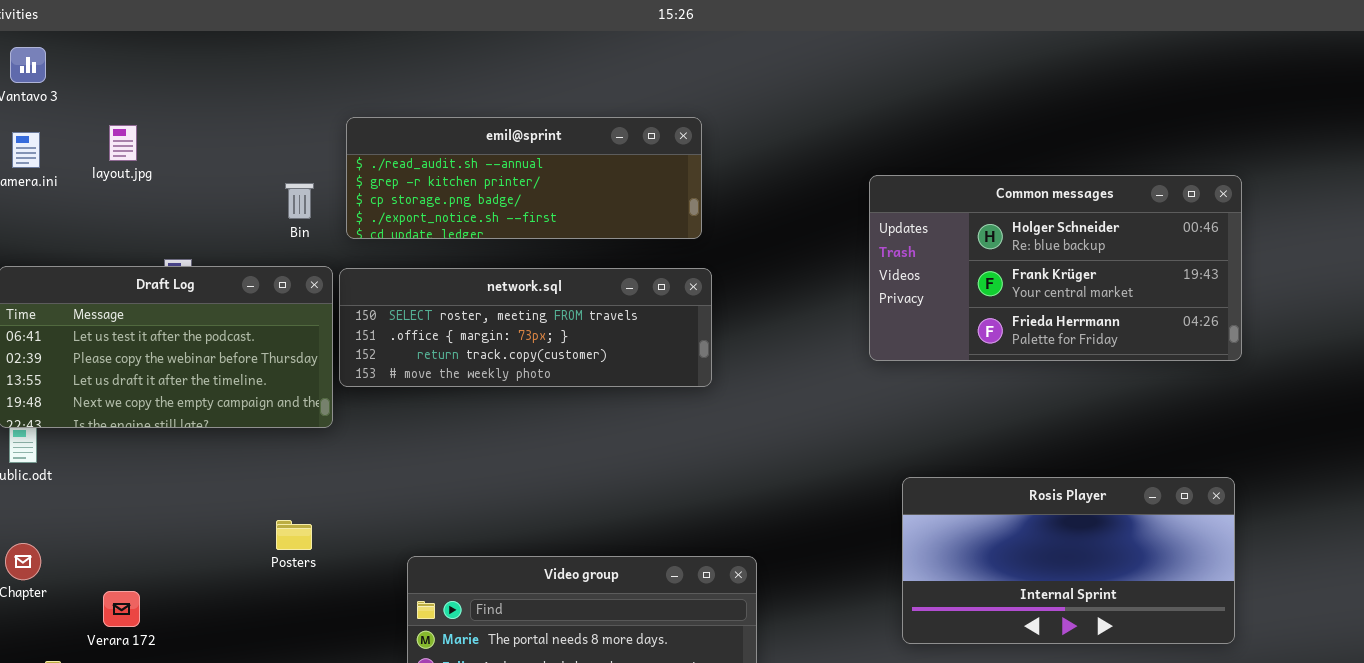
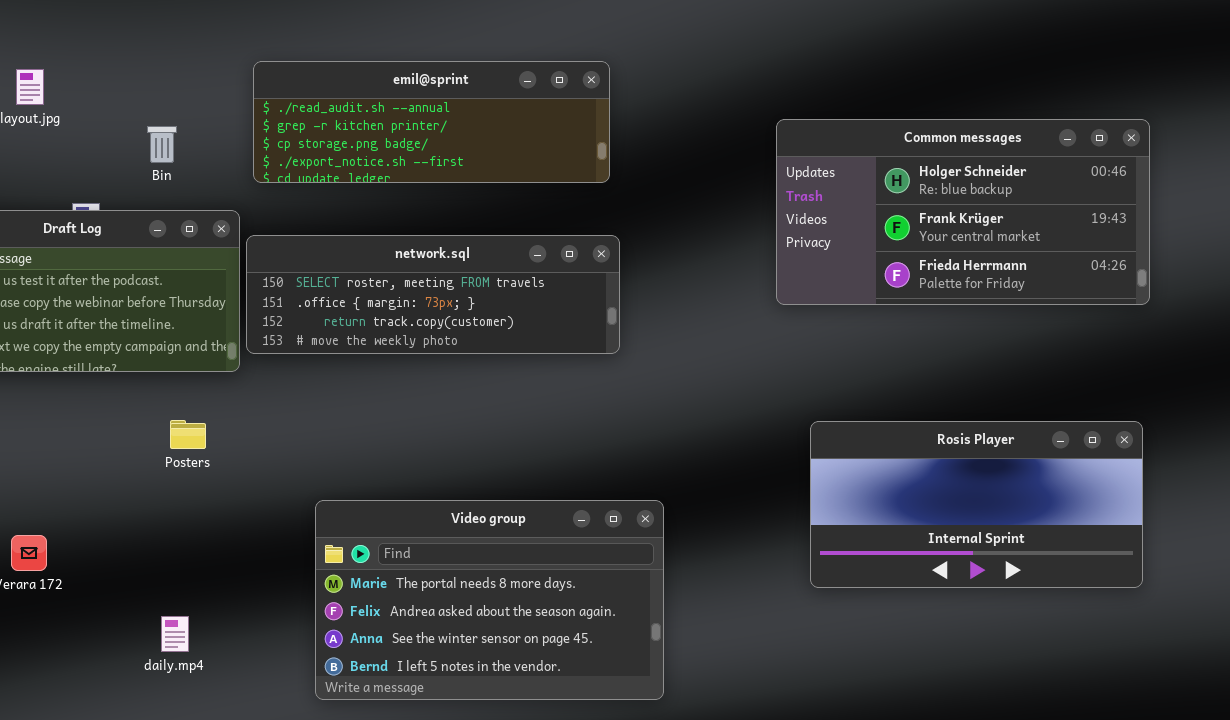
Bin: [285,183,314,219] -> [147,126,177,163], moved
network.sql: [339,268,712,387] -> [246,235,620,354], moved
Posters: [276,520,312,550] -> [170,420,206,449], moved

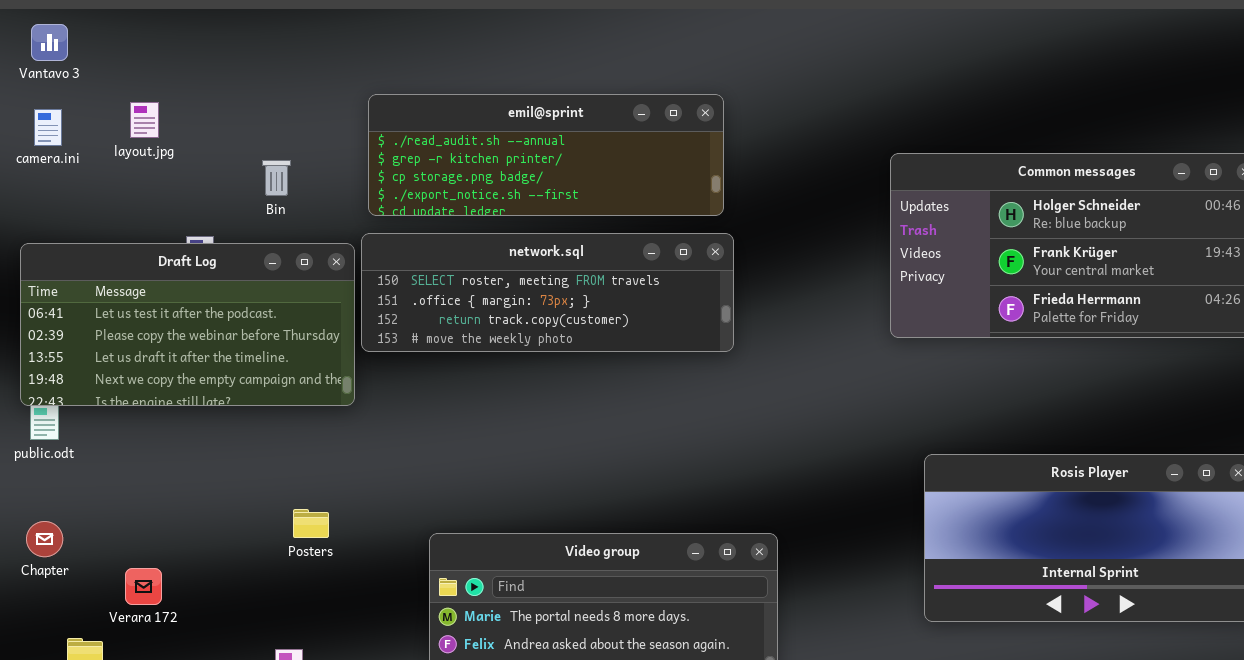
network.sql: [246,235,620,354] -> [361,233,734,352], moved
Posters: [170,420,206,449] -> [293,509,329,538], moved

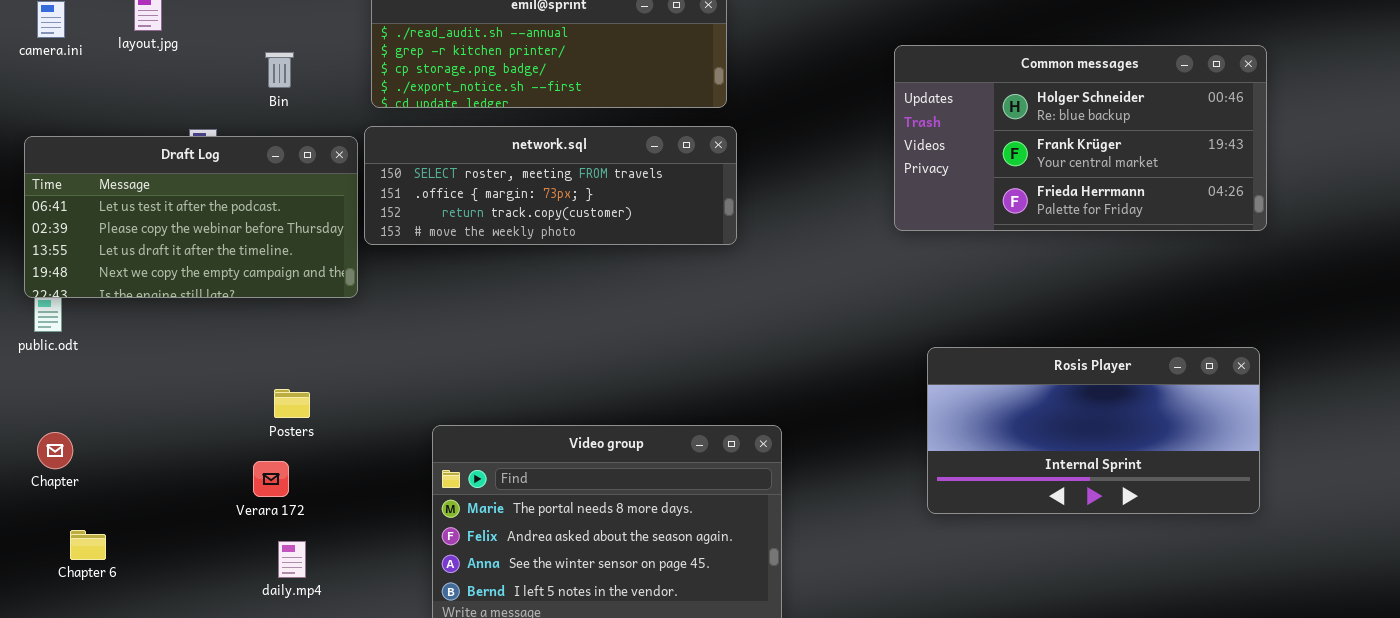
Posters: [293,509,329,538] -> [274,389,310,418], moved
Chapter: [26,521,63,557] -> [37,432,73,469], moved
Verara 172: [125,568,162,605] -> [253,461,289,497], moved

